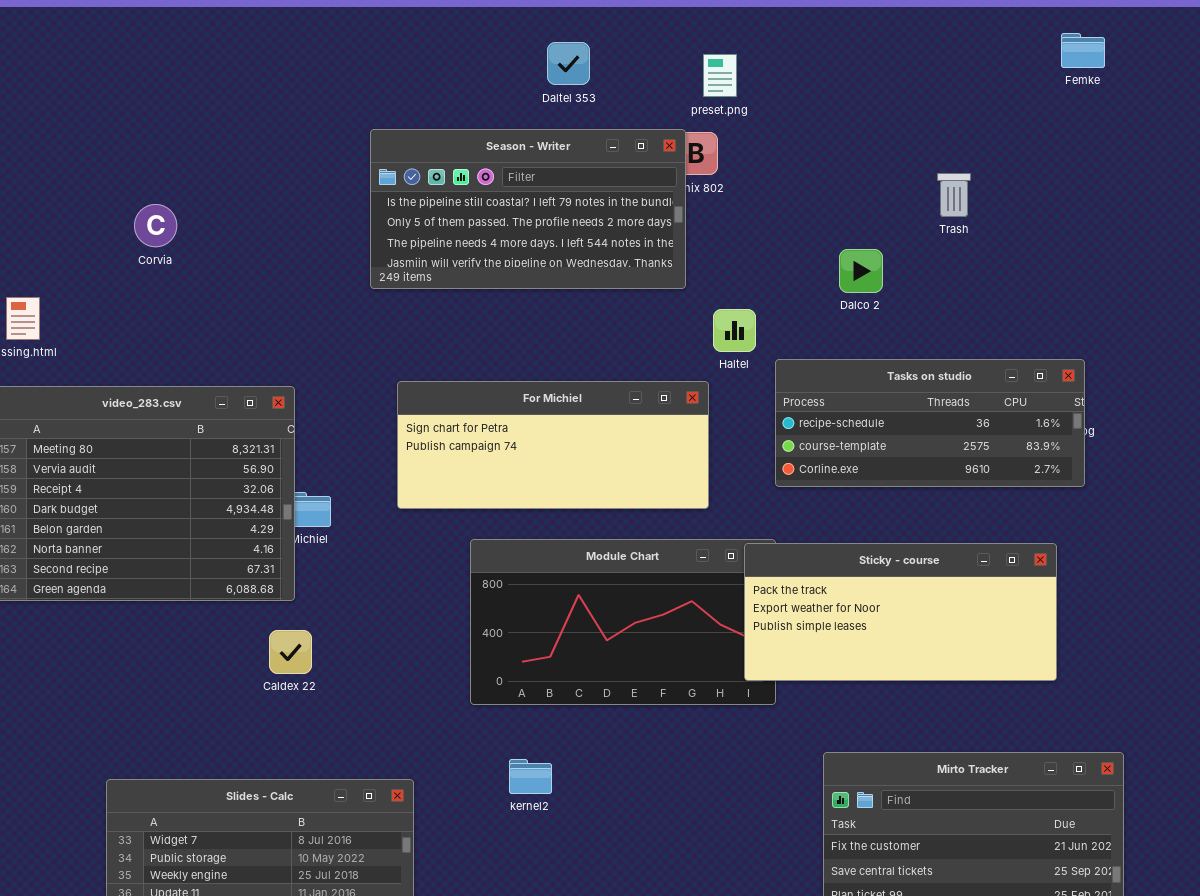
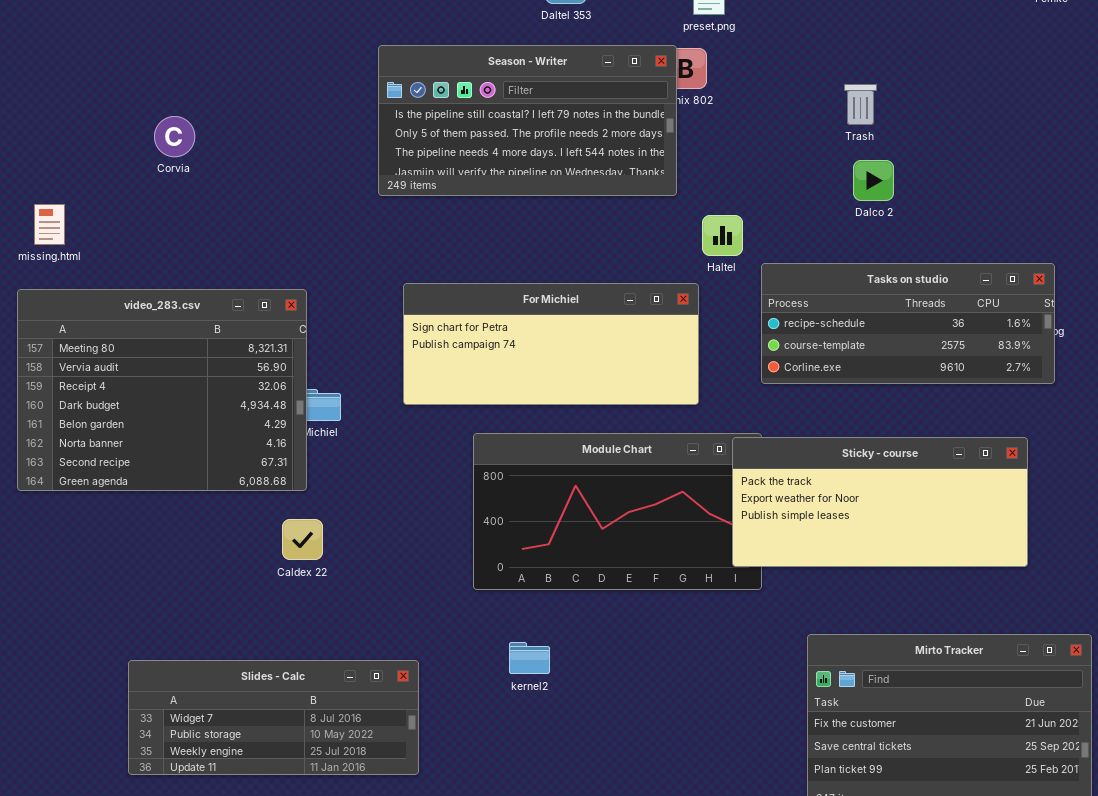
Trash: [937,173,971,217] -> [844,84,877,125], moved
Dalco 2: [839,249,883,293] -> [853,160,894,201], moved

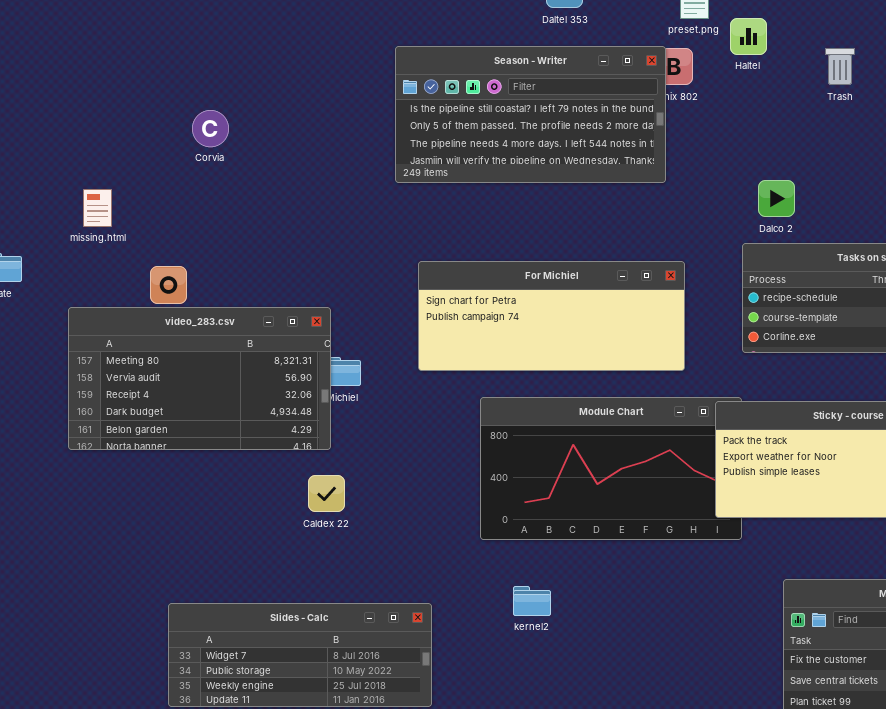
Trash: [844,84,877,125] -> [825,48,855,85], moved
Dalco 2: [853,160,894,201] -> [758,180,795,217], moved
Haltel: [702,215,743,256] -> [730,18,767,55], moved
video_283.csv: [17,289,307,491] -> [68,307,331,450], resized

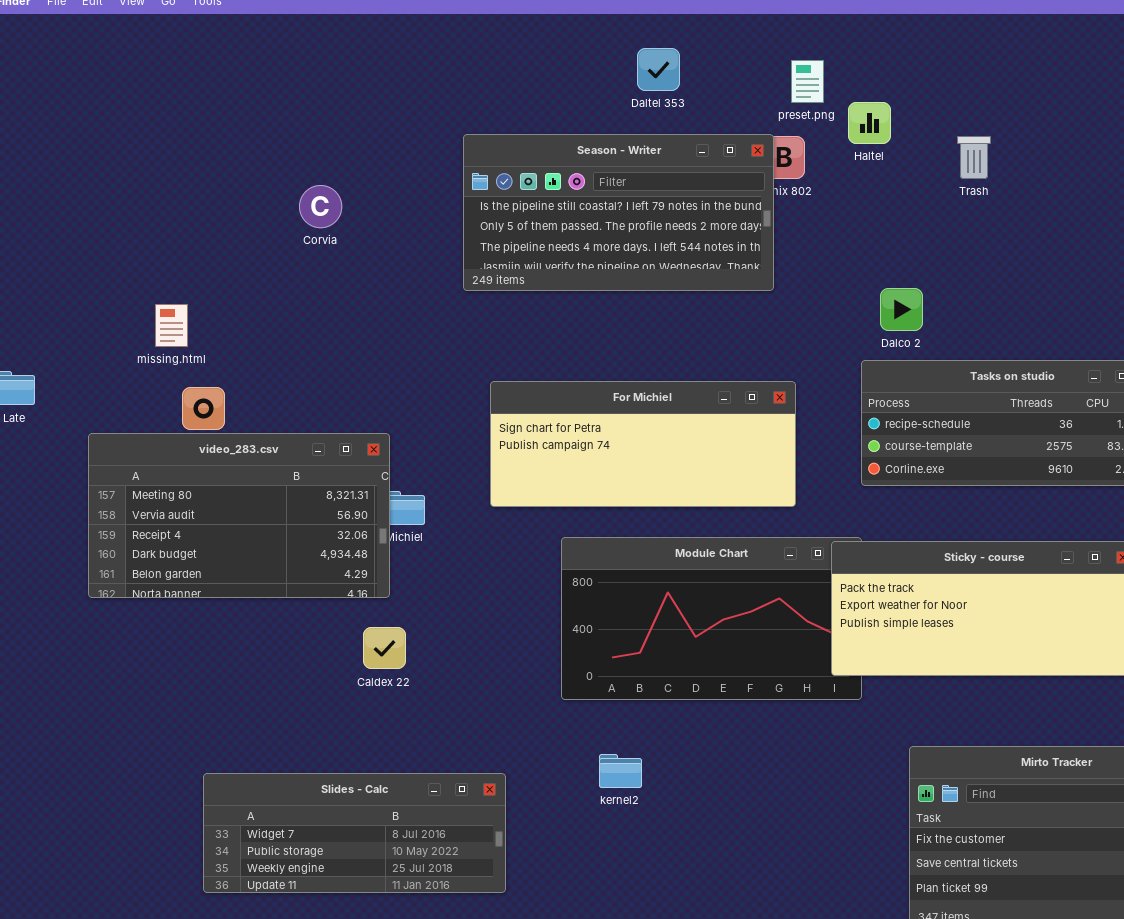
Corvia: [192,110,229,147] -> [299,185,342,228], moved
missing.html: [83,189,112,227] -> [155,304,188,347], moved

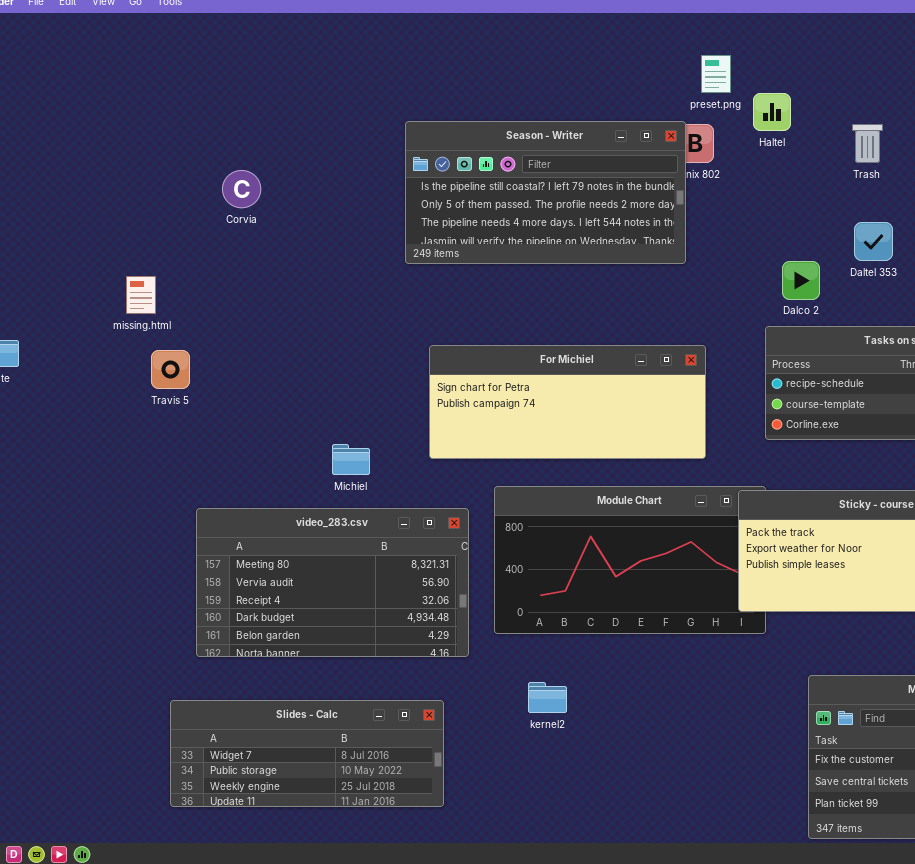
Daltel 353: [637,48,680,91] -> [854,222,893,261], moved
Corvia: [299,185,342,228] -> [222,170,261,208], moved
video_283.csv: [88,433,390,598] -> [196,508,469,657], moved

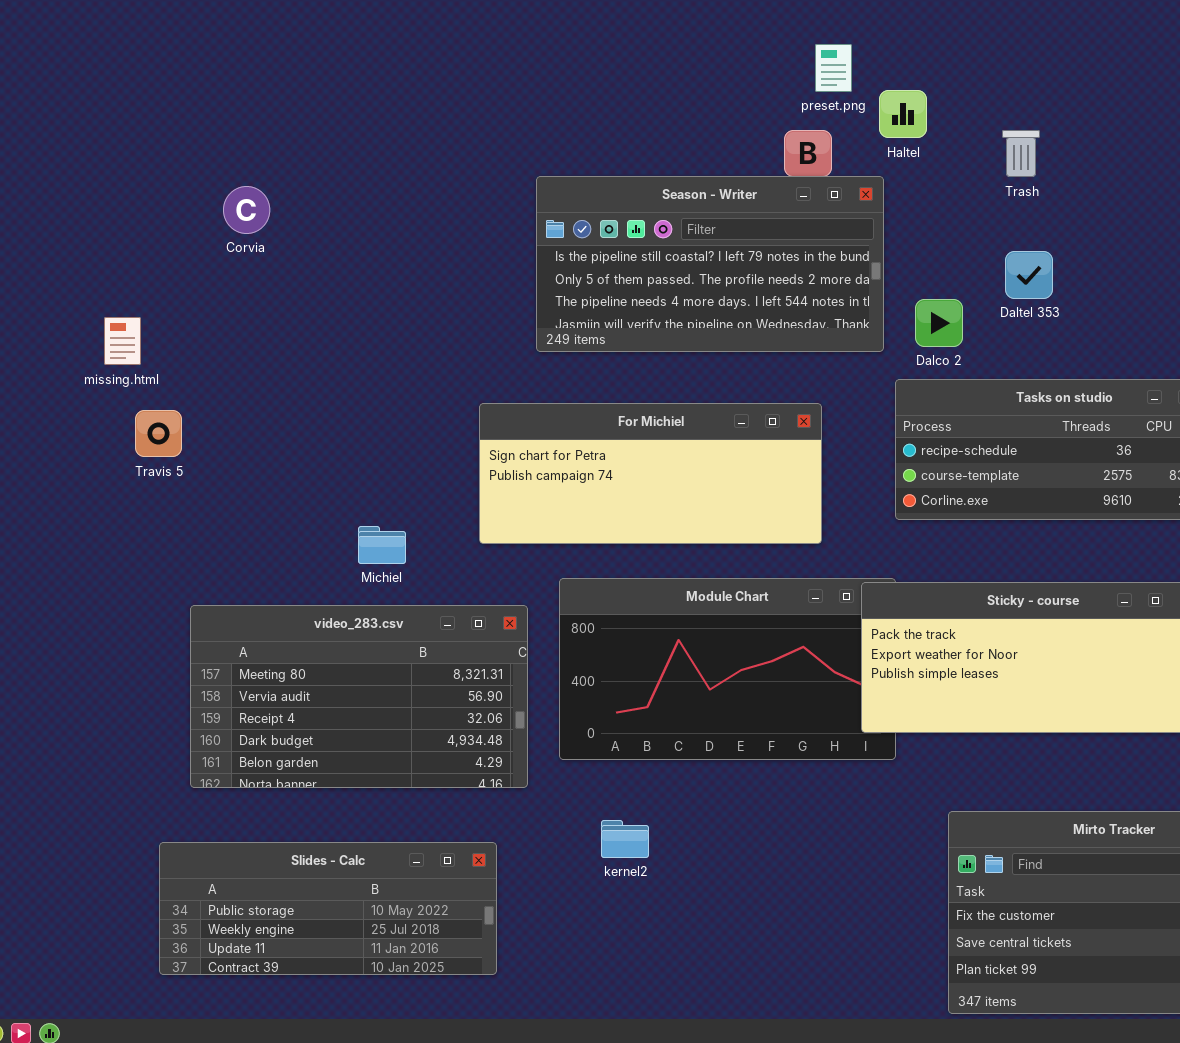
Season - Writer: [405,121,686,264] -> [536,176,884,352], moved
Slides - Calc: [170,700,444,807] -> [159,842,497,975], scrolled down 1 row

